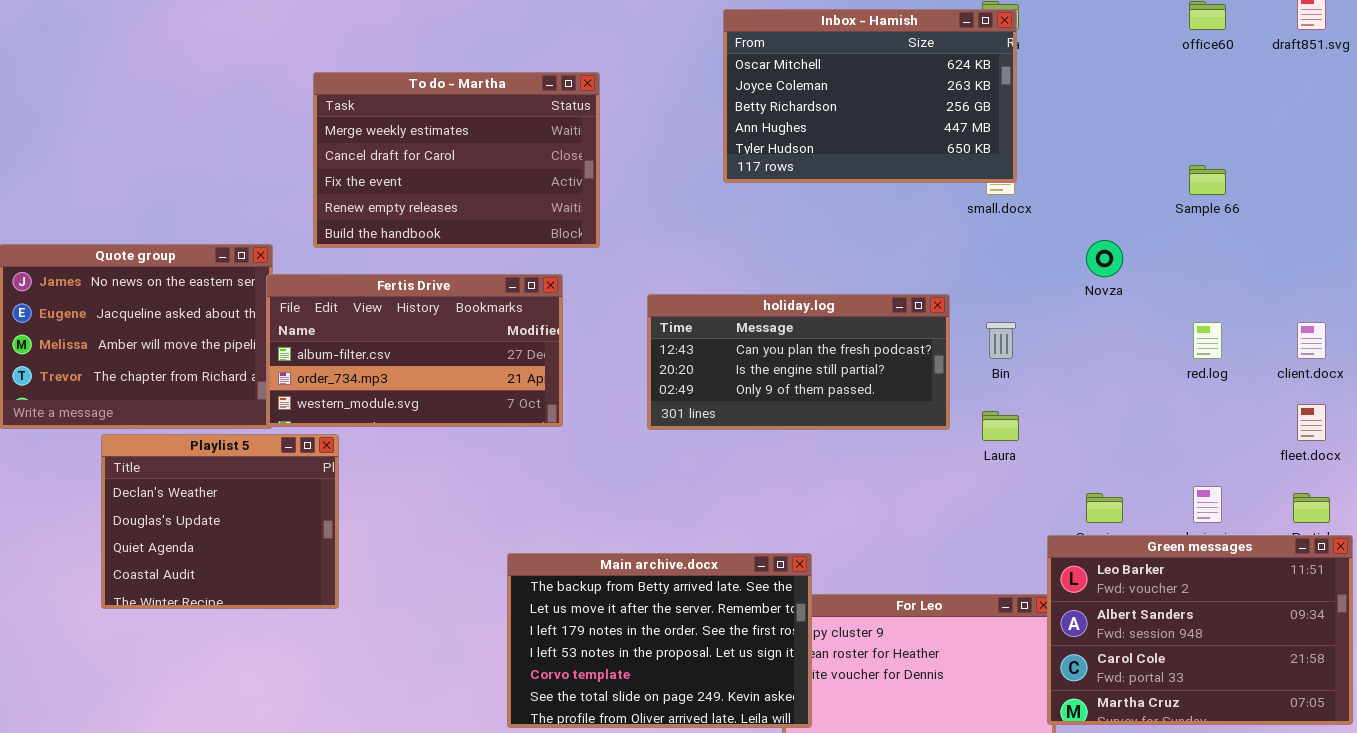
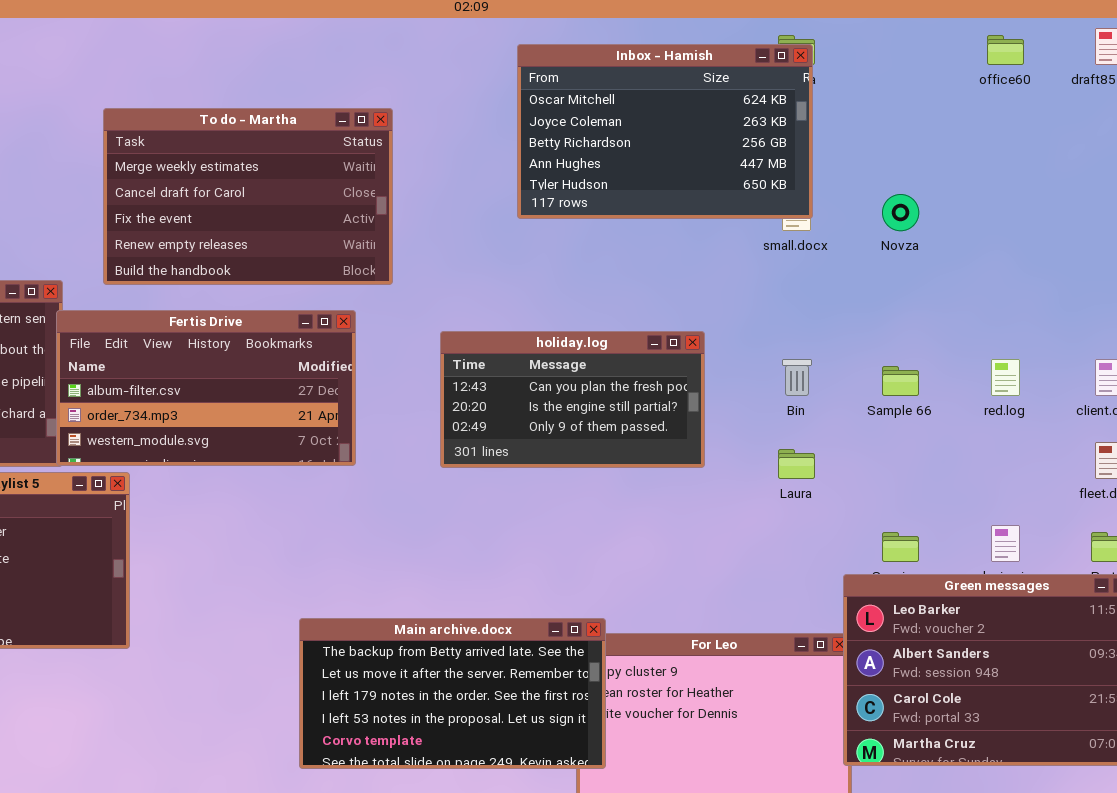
Sample 66: [1189,165,1226,195] -> [882,366,919,396], moved
Novza: [1086,240,1123,277] -> [882,194,919,231], moved
holiday.log: [647,294,950,430] -> [440,331,705,468], resized
Main archive.docx: [507,553,812,728] -> [299,618,606,769], resized

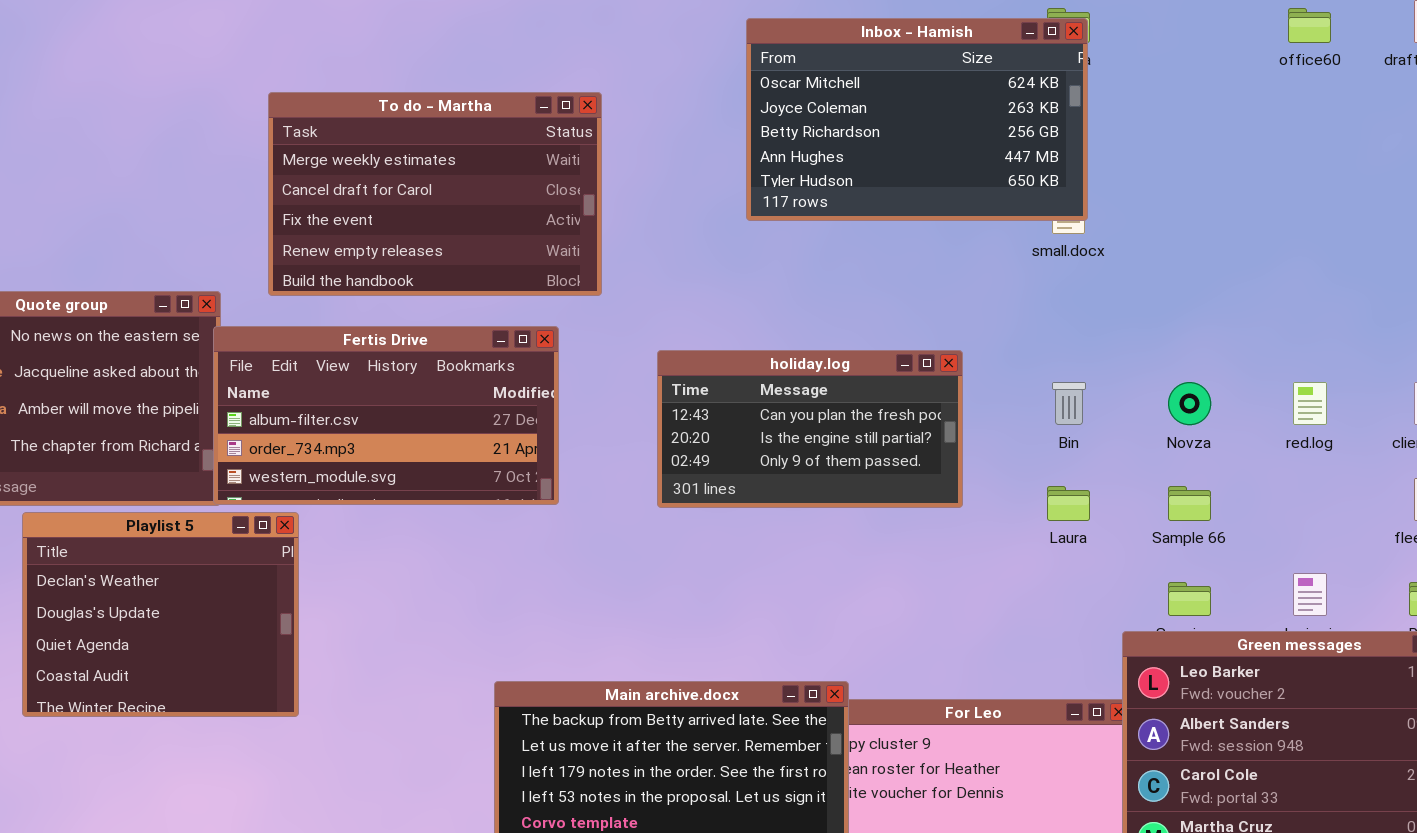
Novza: [882,194,919,231] -> [1168,382,1211,425], moved
Sample 66: [882,366,919,396] -> [1168,486,1211,521], moved

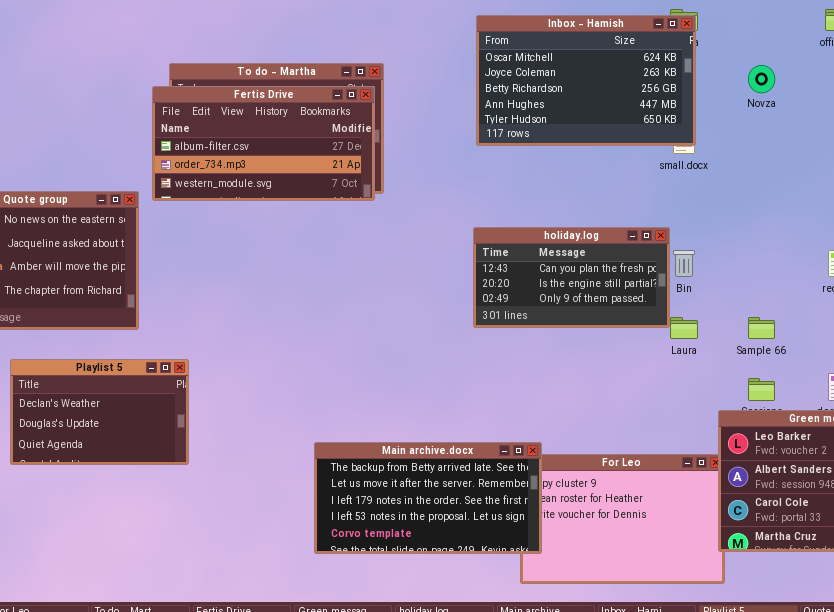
Fertis Drive: [213,326,559,505] -> [152,86,375,201], moved
holiday.log: [657,350,963,508] -> [473,227,670,328], moved
Novza: [1168,382,1211,425] -> [748,65,775,93], moved
Playlist 5: [22,512,299,717] -> [10,359,189,465], resized

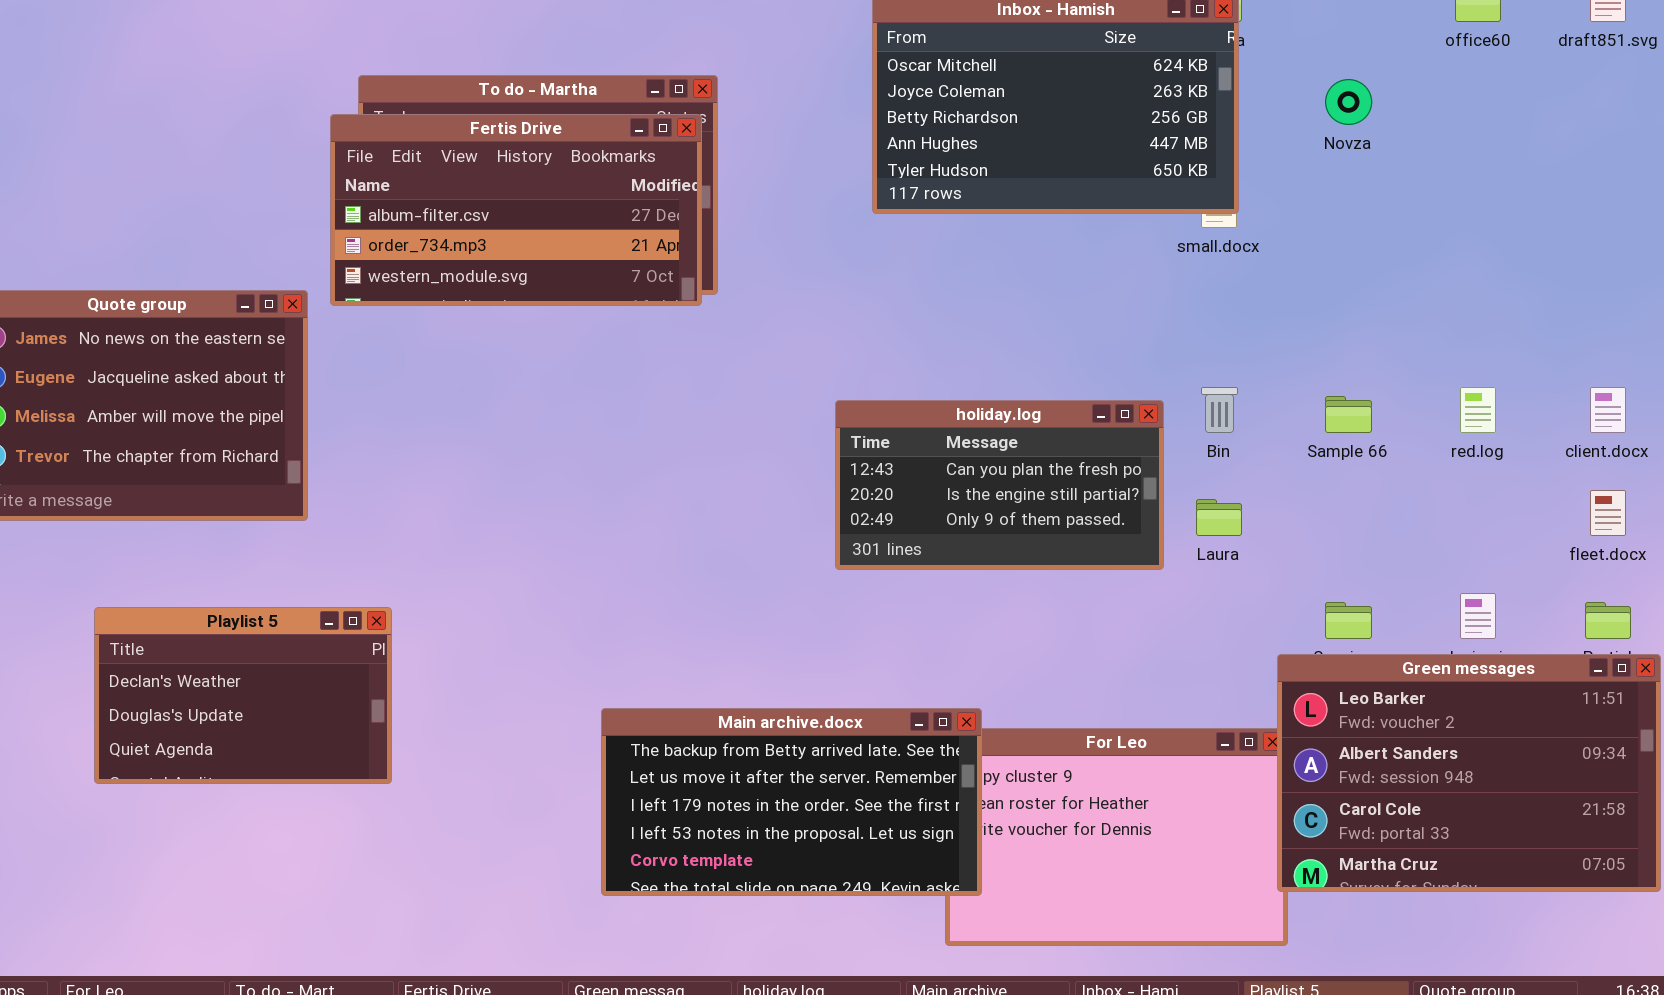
holiday.log: [473,227,670,328] -> [835,400,1164,570], moved
Sample 66: [748,317,775,339] -> [1325,396,1372,433], moved
Playlist 5: [10,359,189,465] -> [94,607,392,784], moved

